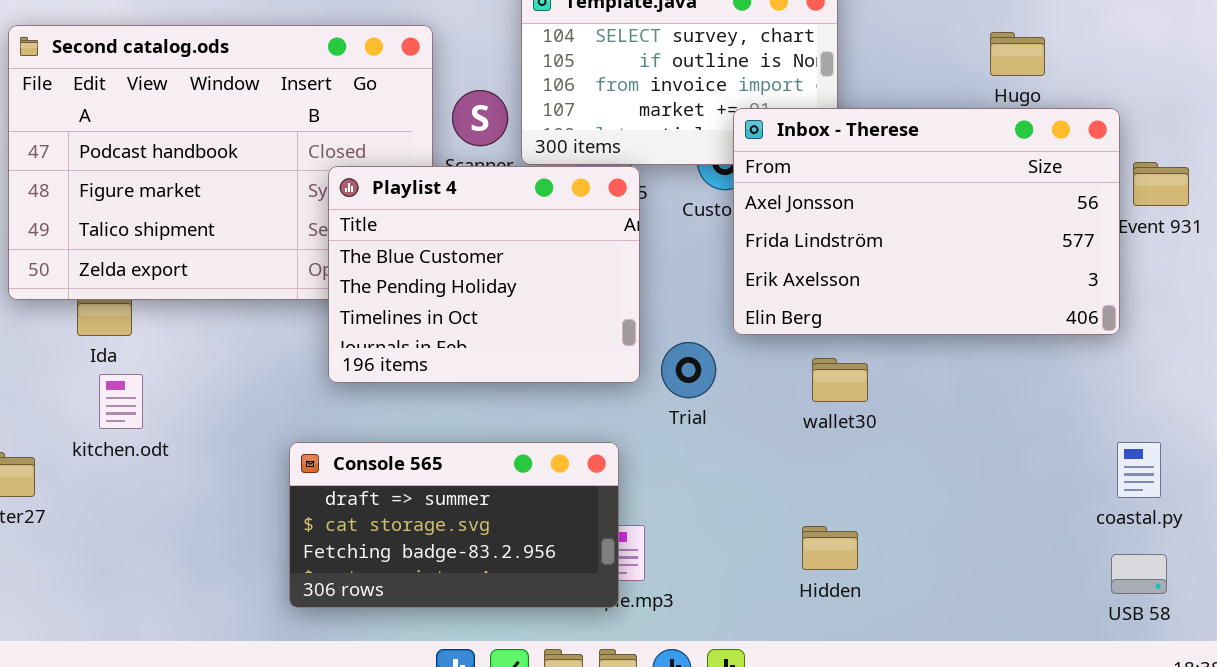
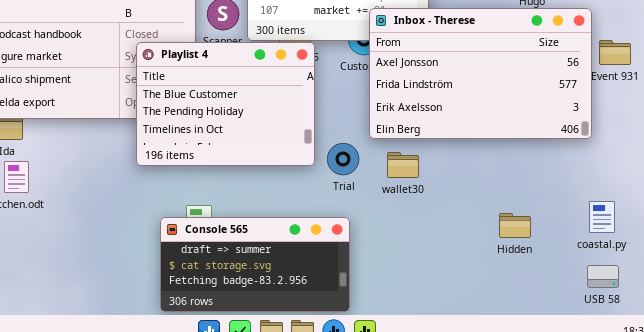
wallet30: [812,358,868,402] -> [387,152,419,178], moved
Console 565: [289,442,619,608] -> [160,217,350,312], moved
Hidden: [802,526,858,570] -> [499,213,531,238], moved

